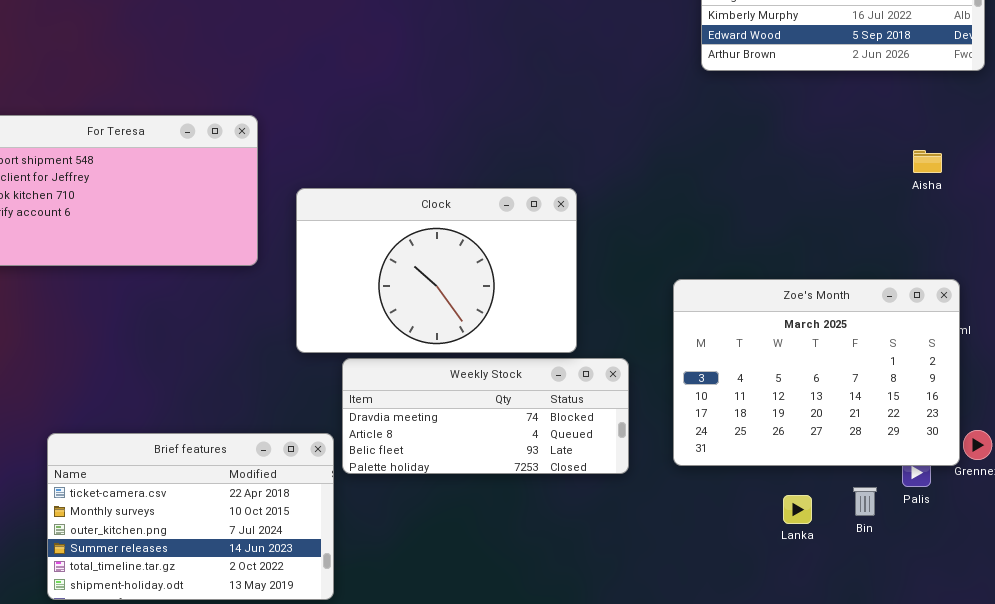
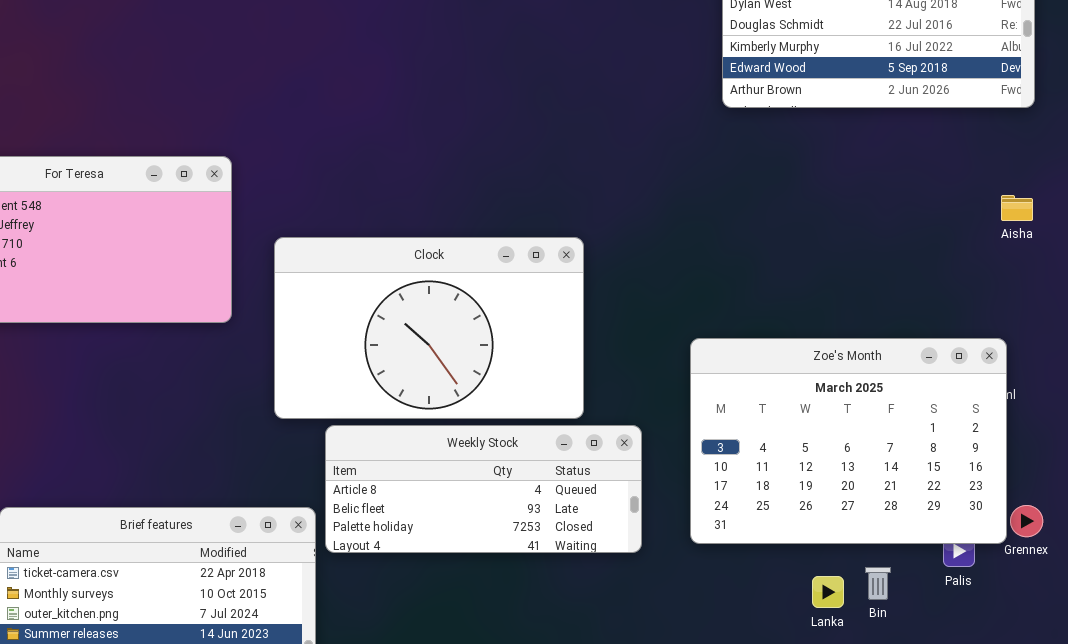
Aisha: [913,150,942,173] -> [1001,195,1033,221], moved
Weekly Stock: [342,358,629,474] -> [325,425,642,553], scrolled down 1 row
Bin: [853,487,877,516] -> [865,567,891,600], moved

